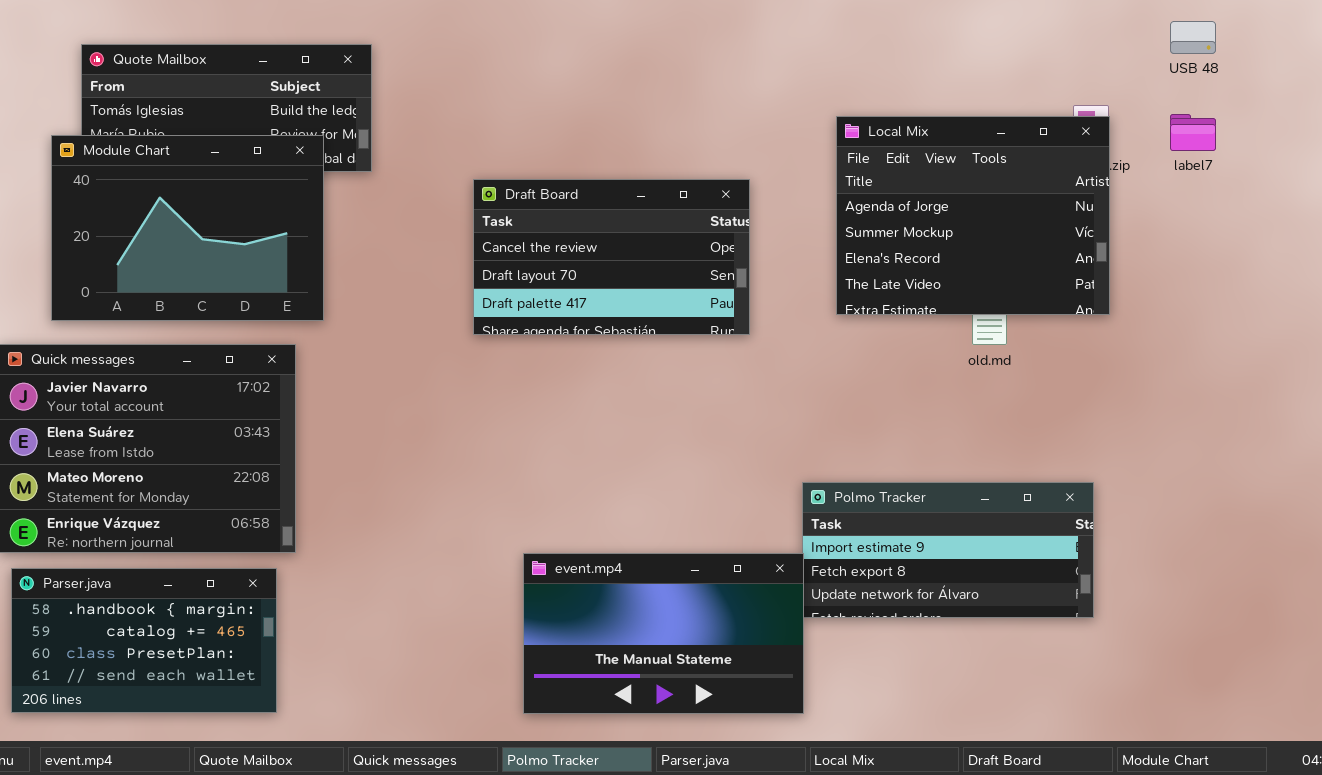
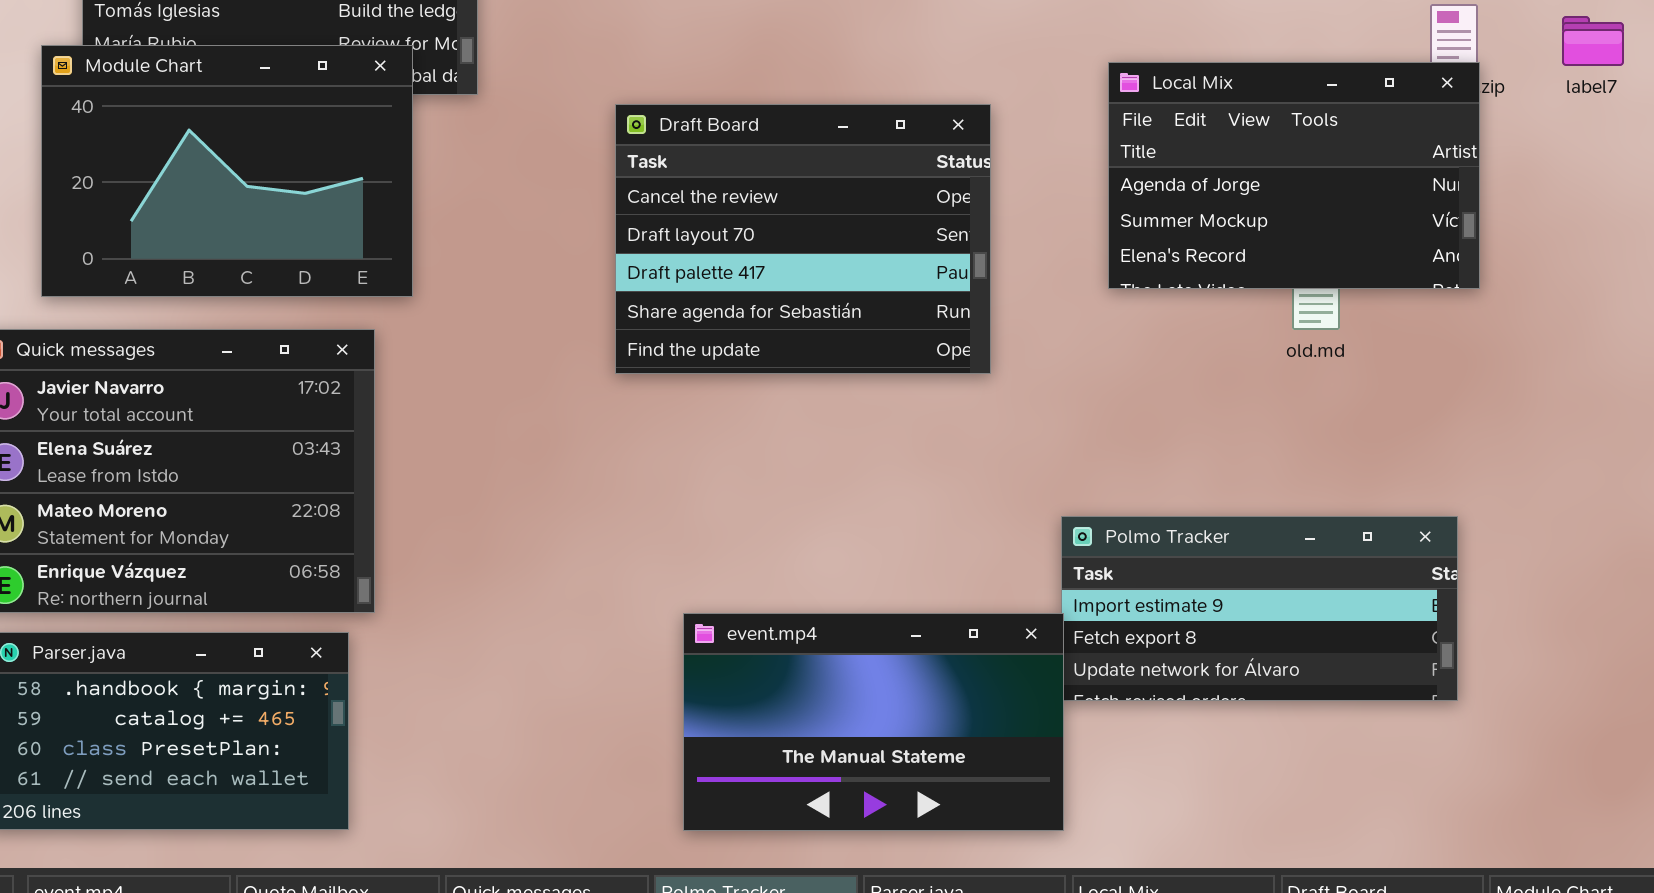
Local Mix: [836,116,1110,315] -> [1108,62,1480,289], resized
Draft Board: [473,179,750,335] -> [615,104,991,374], resized

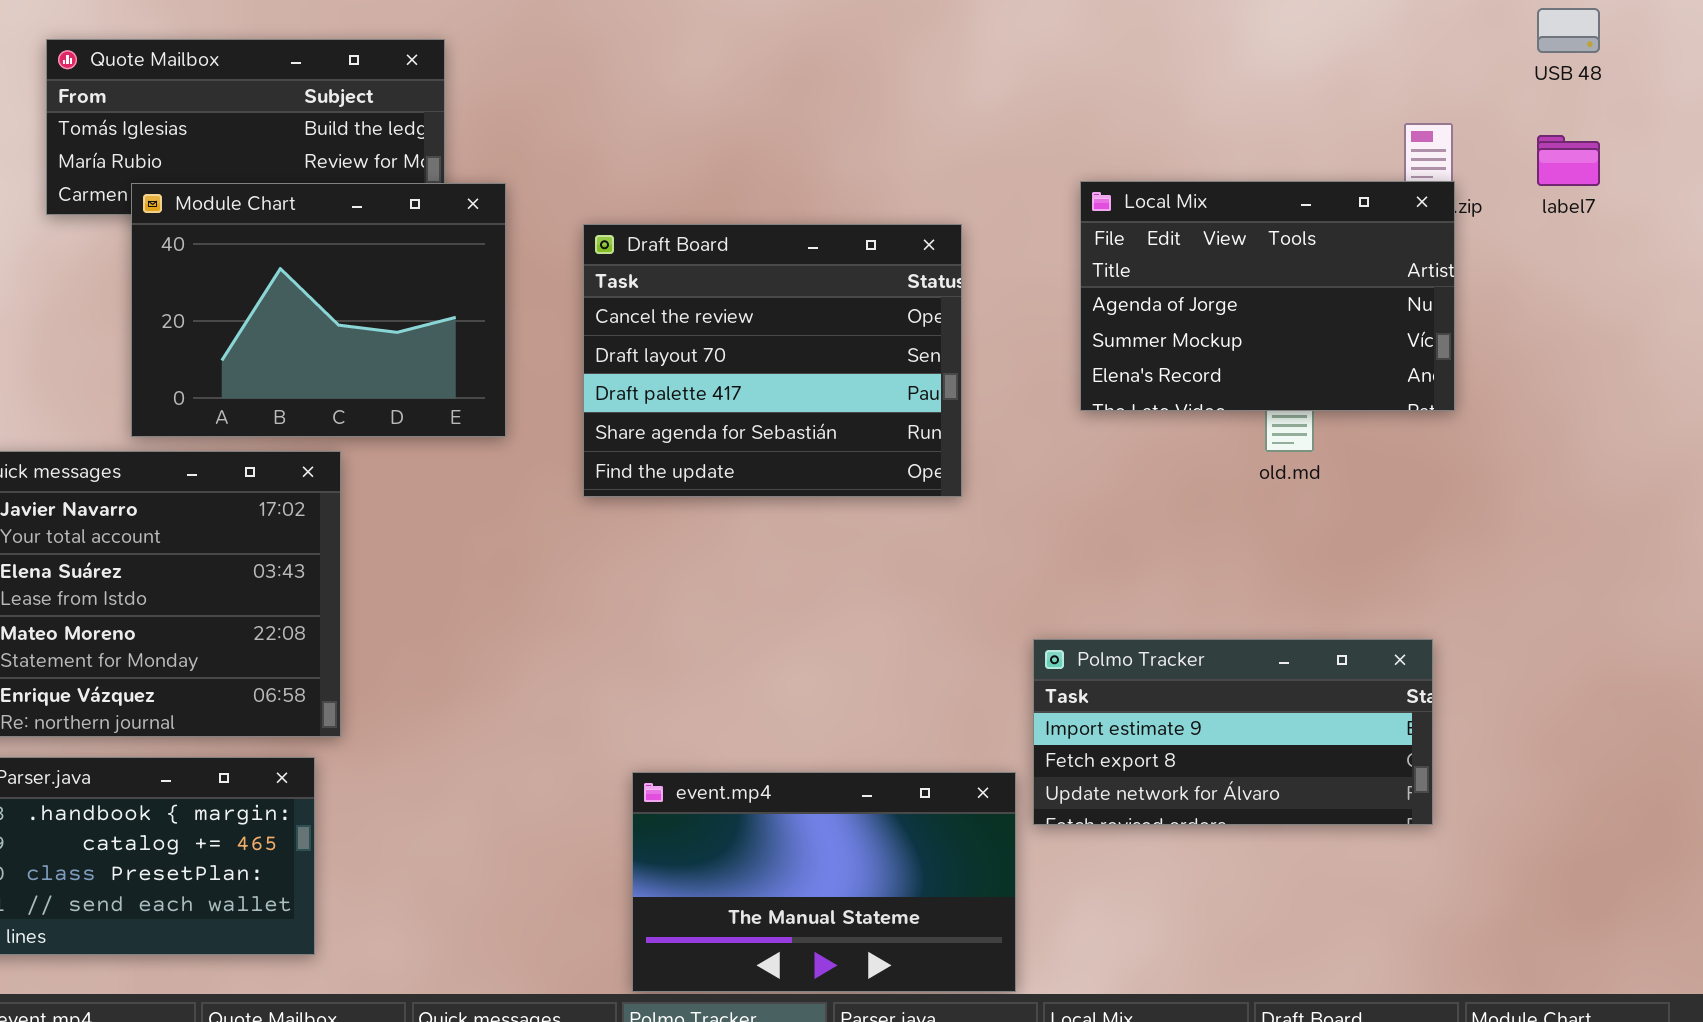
Module Chart: [41,45,413,297] -> [131,183,506,437], moved
event.mp4: [683,613,1064,831] -> [632,772,1016,992], moved

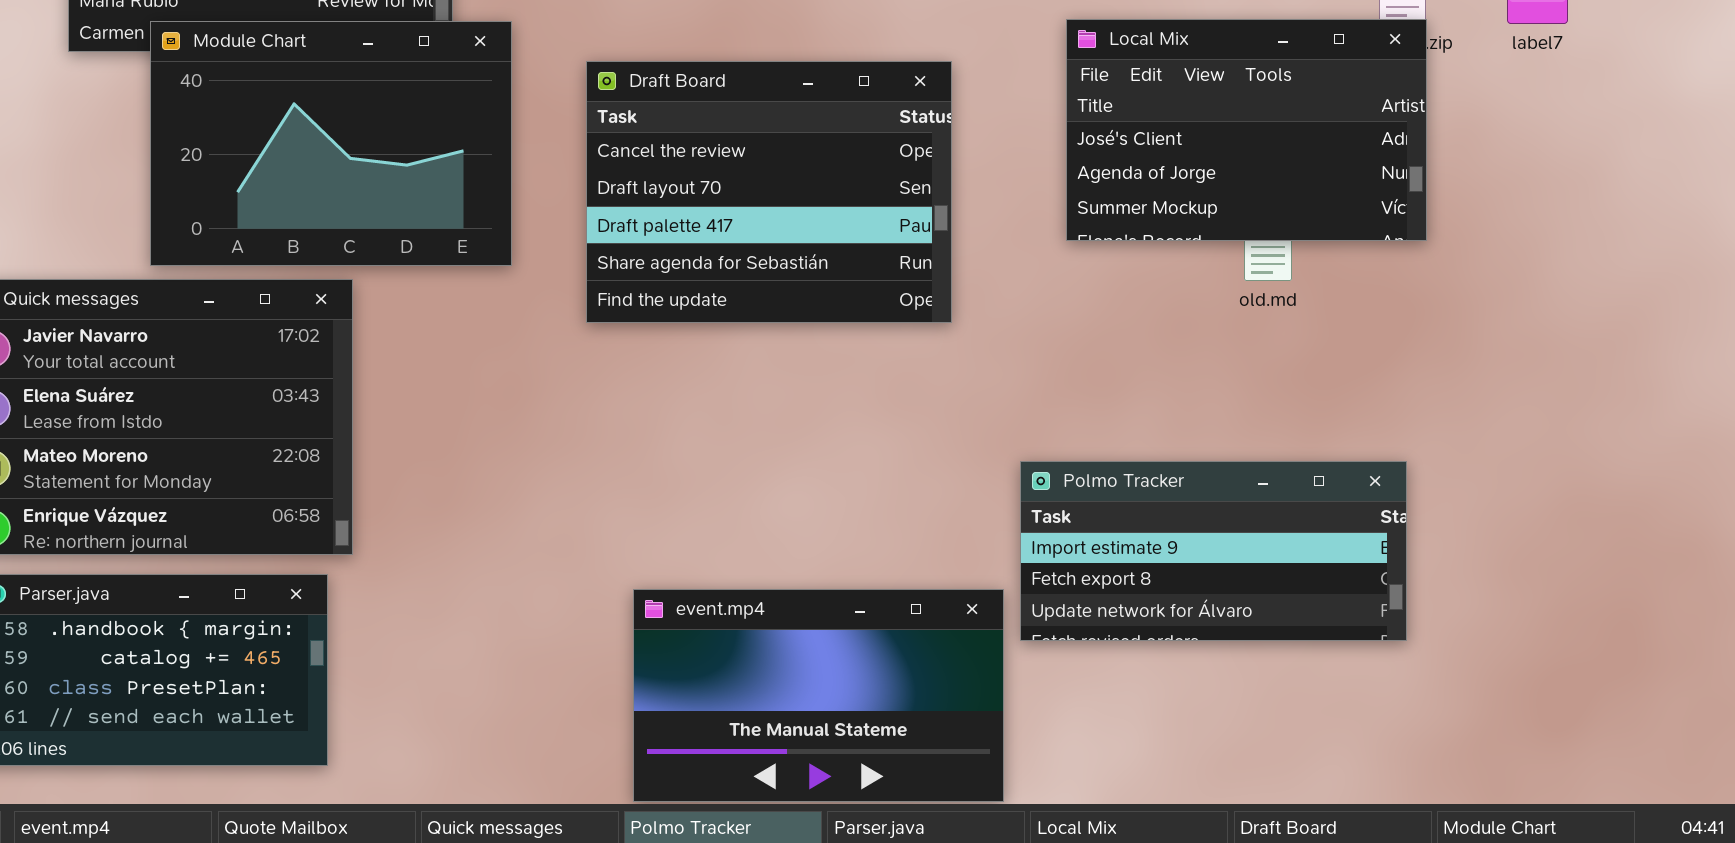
Local Mix: [1080,181,1455,411] -> [1066,19,1427,241], scrolled up 1 row

